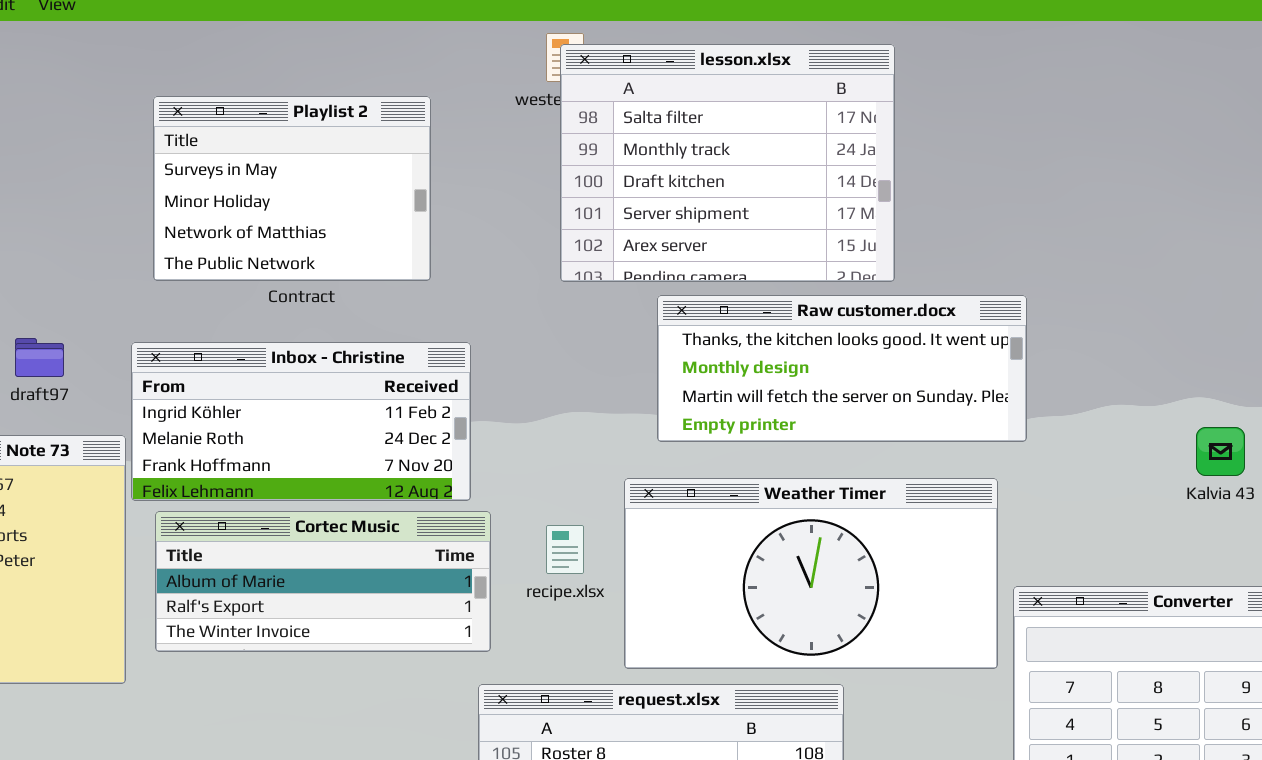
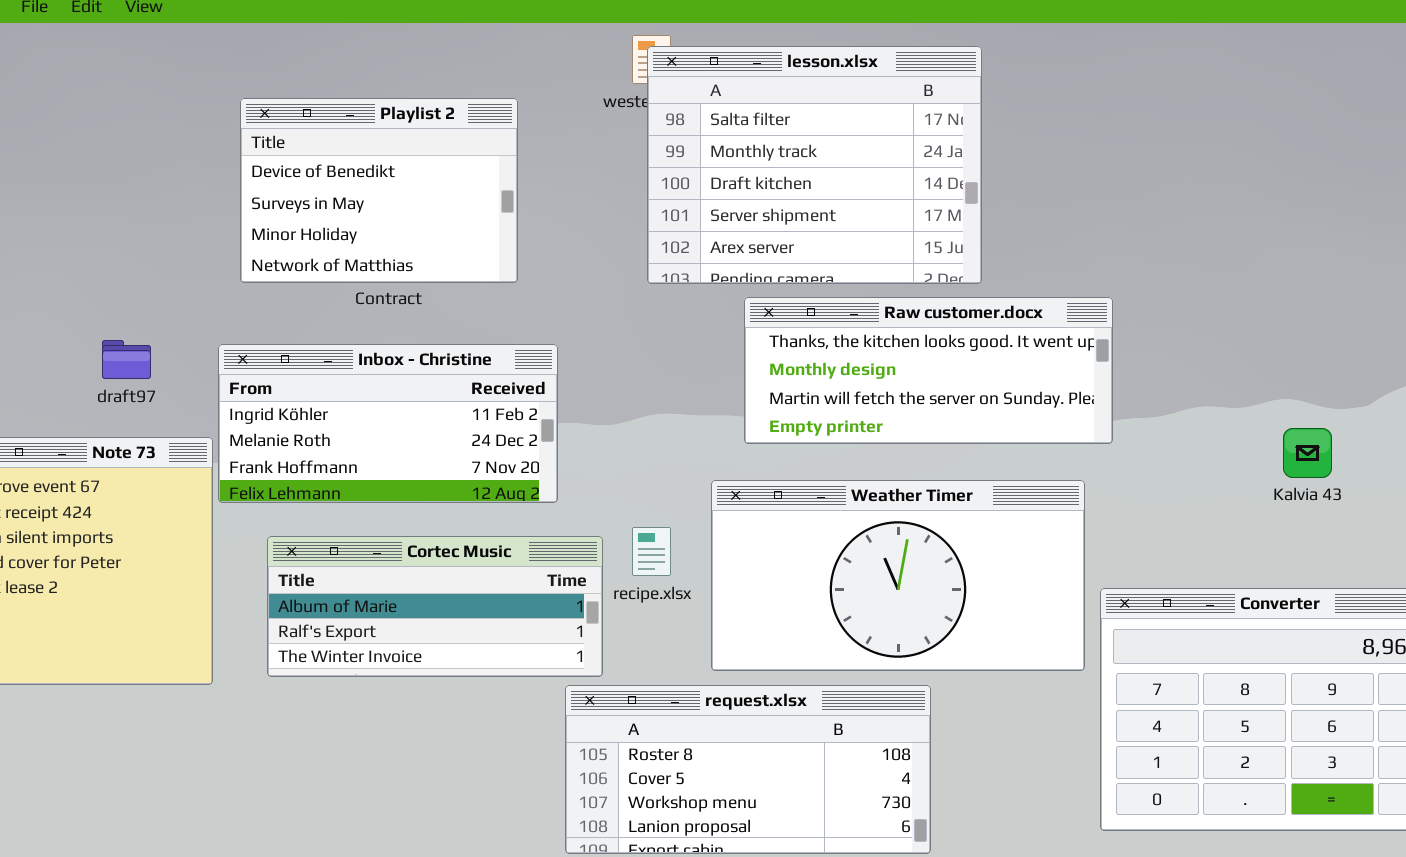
Playlist 2: [153,96,431,281] -> [240,98,518,283], scrolled up 1 row
Cortec Music: [155,511,491,652] -> [267,536,603,677], moved

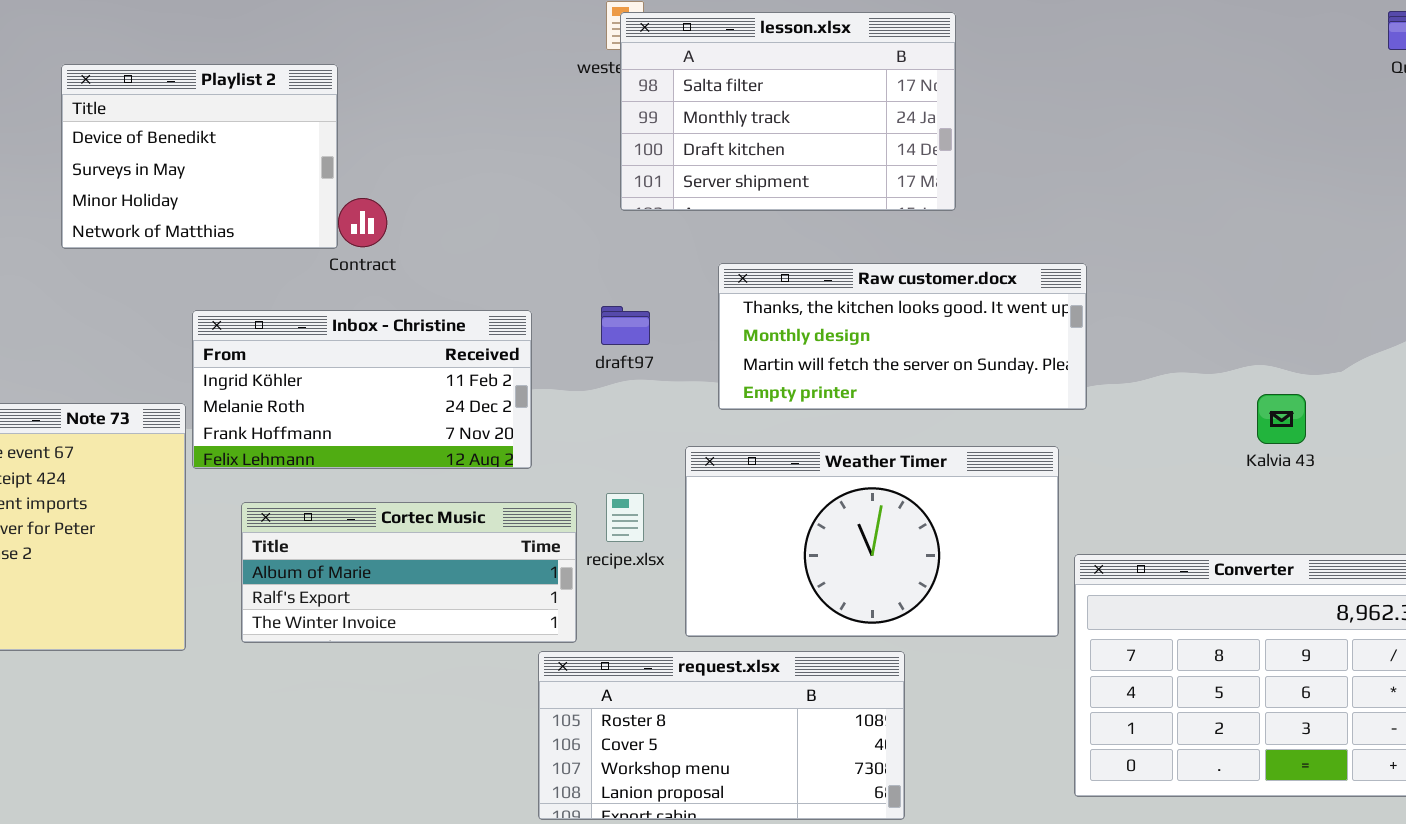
lesson.xlsx: [647,46,982,284] -> [620,12,956,211], resized
Playlist 2: [240,98,518,283] -> [61,64,338,249], moved
draft97: [102,340,151,379] -> [601,306,650,345], moved

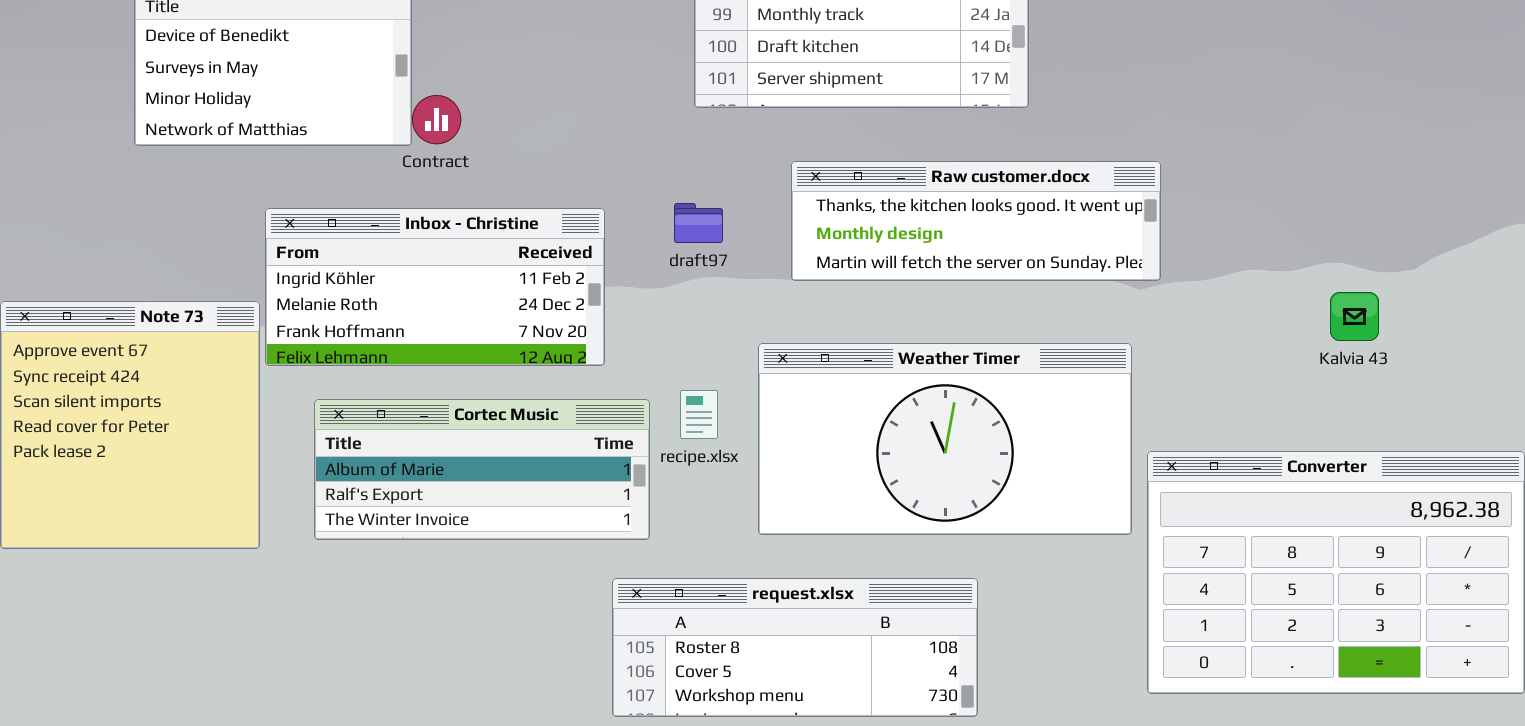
Raw customer.docx: [718,263,1087,410] -> [791,161,1161,281], resized
request.xlsx: [538,651,905,820] -> [612,578,978,717], resized

